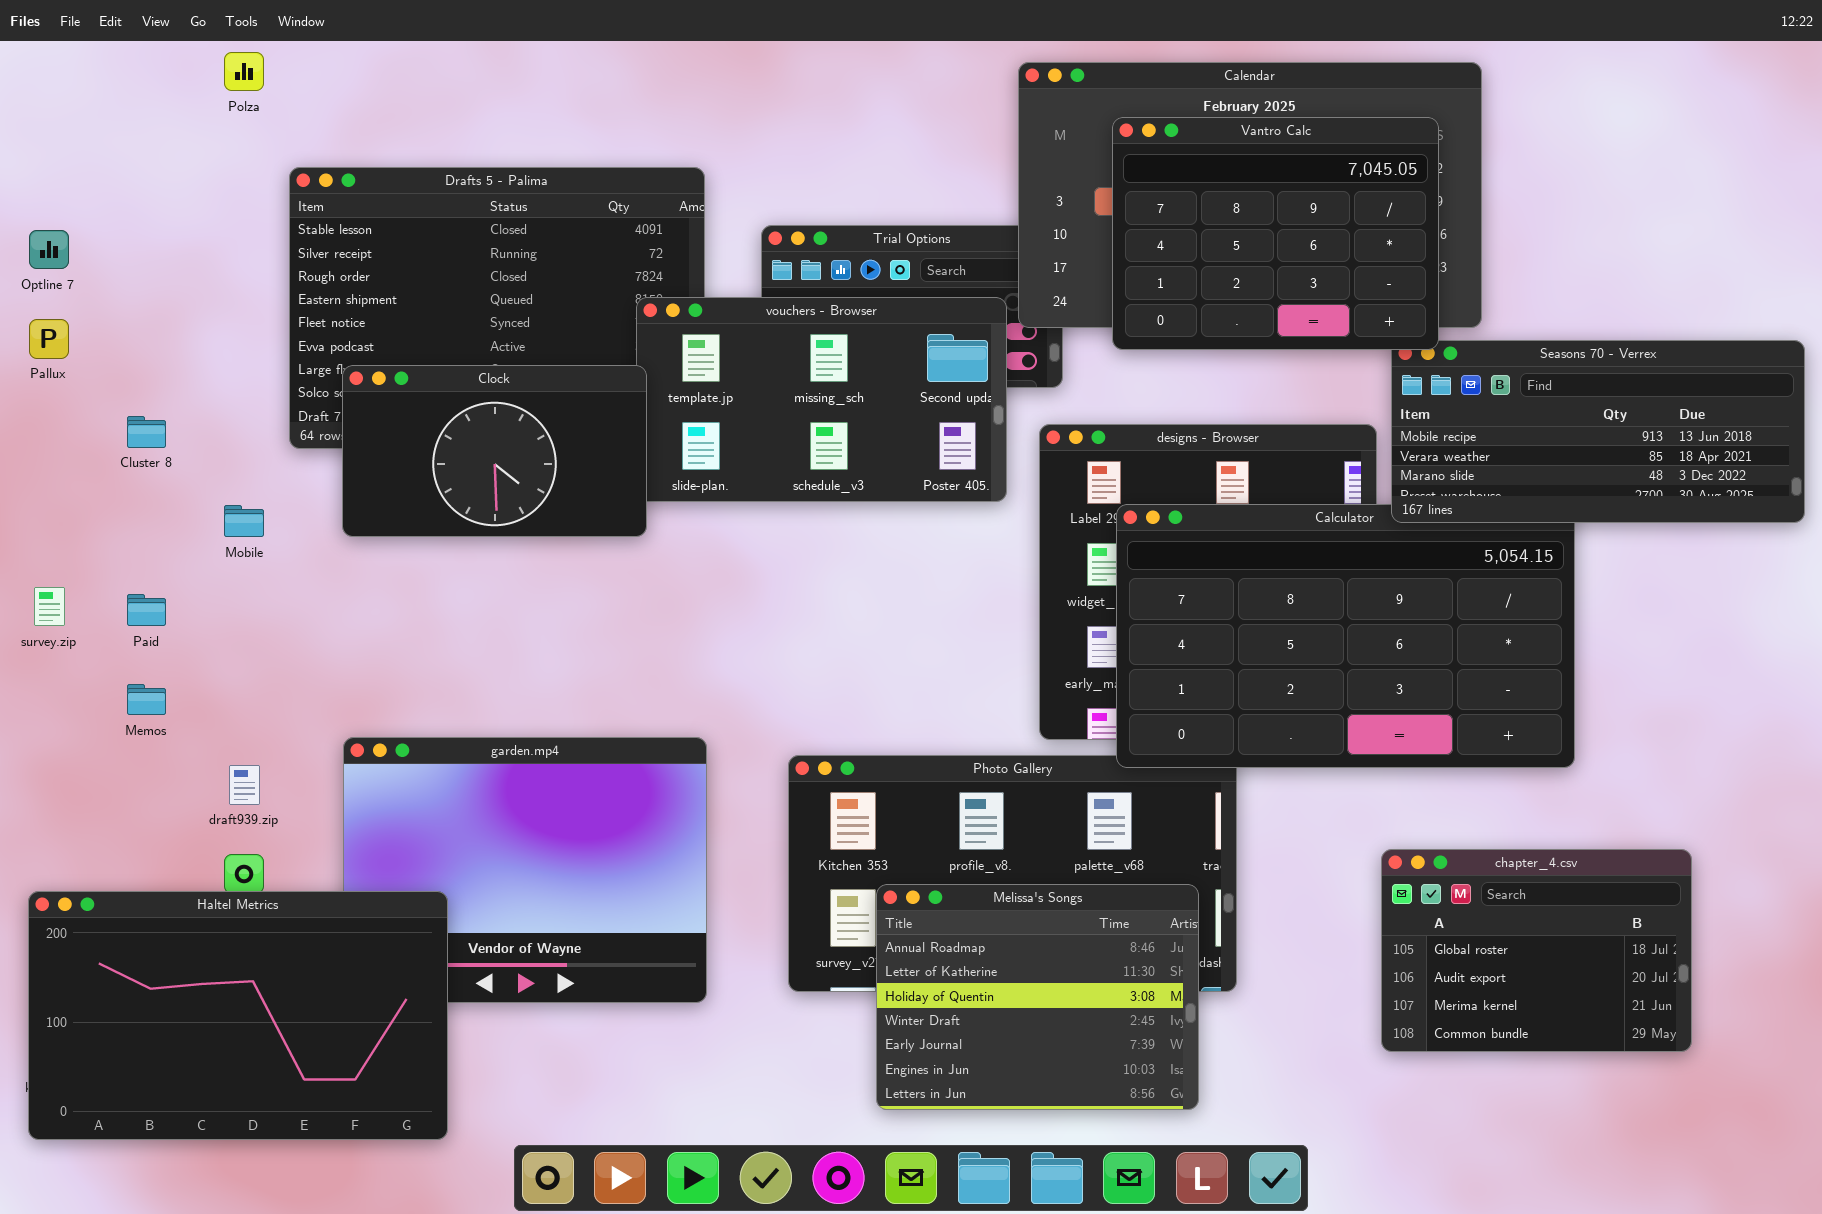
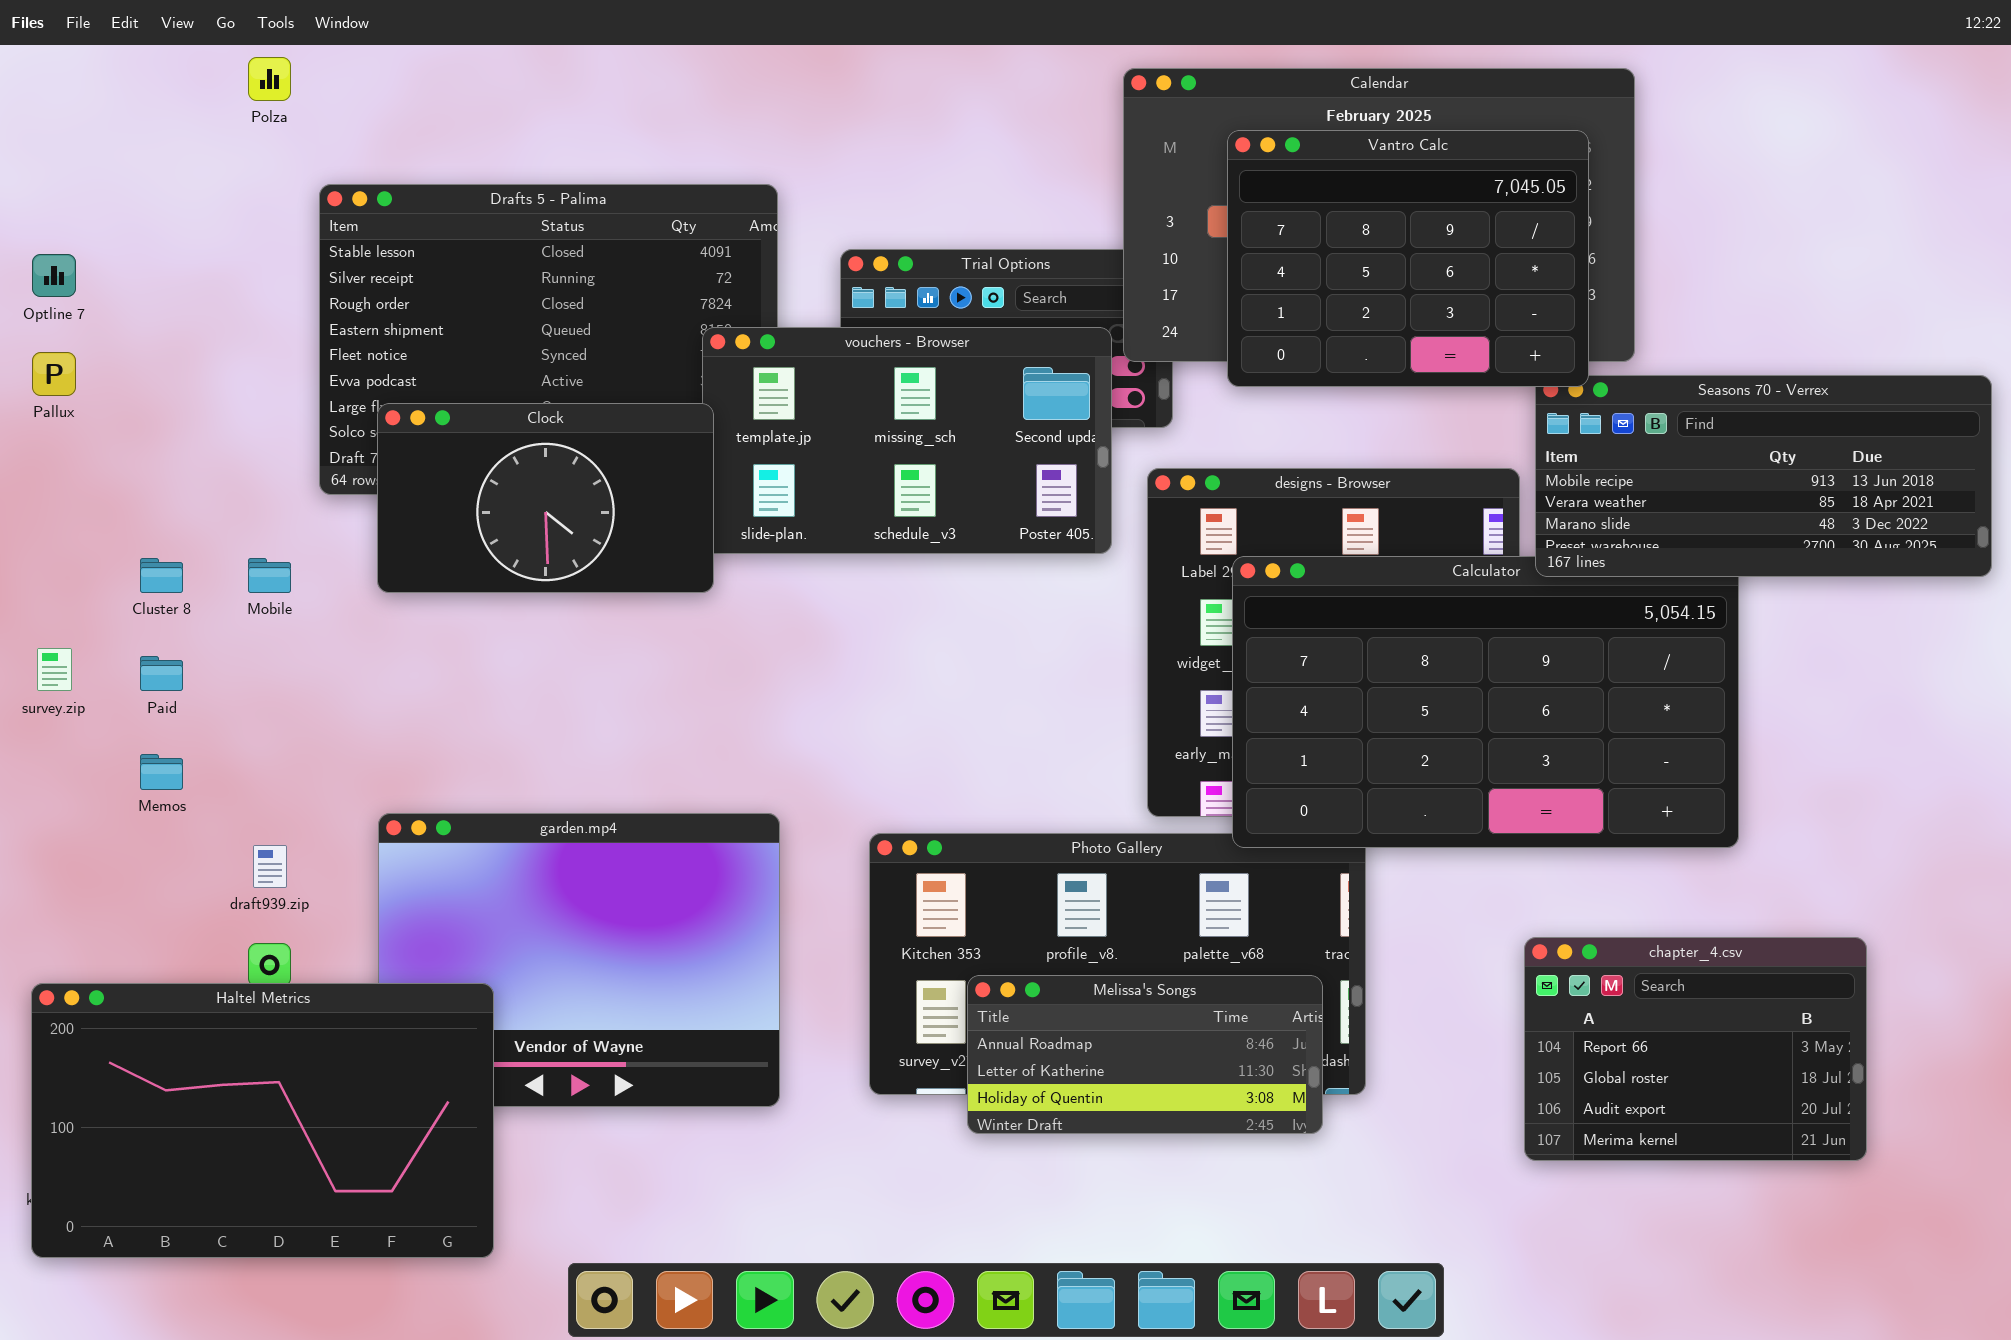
Cluster 8: [127,416,166,448] -> [140,558,183,593], moved
chapter_4.csv: [1381,849,1692,1052] -> [1524,937,1867,1161], scrolled up 1 row
Melissa's Songs: [876,884,1199,1110] -> [967,975,1323,1134], resized

